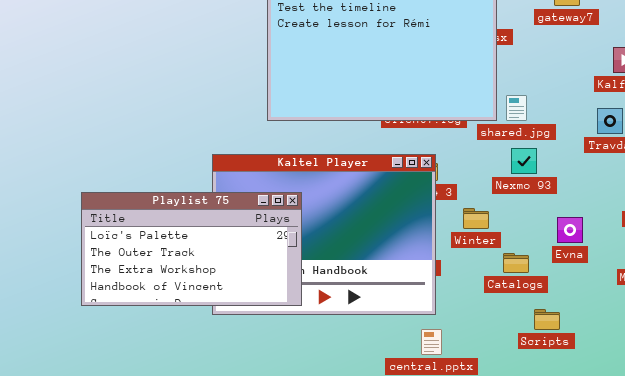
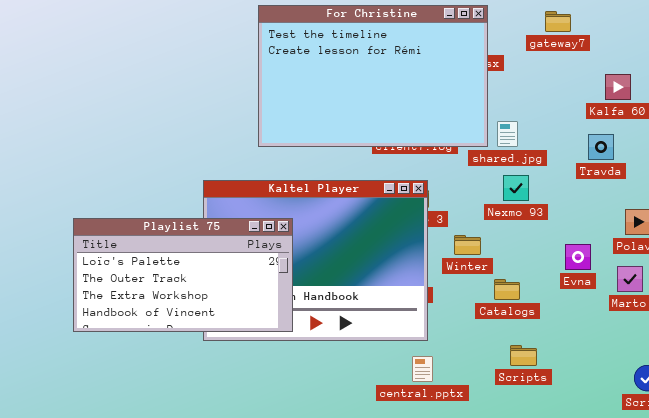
Evna: [557,217,583,243] -> [565,244,591,270], moved
Scripts: [534,309,560,330] -> [510,345,537,366], moved

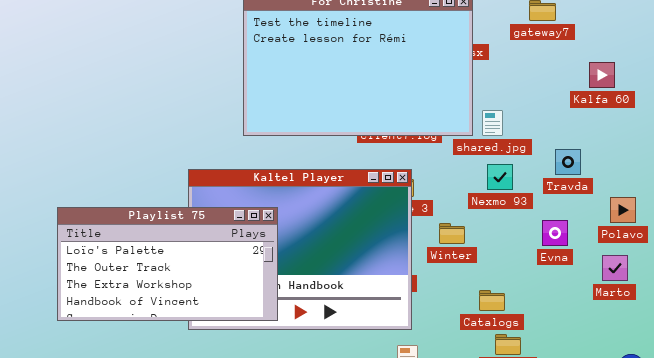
Travda: [588,134,614,160] -> [555,149,581,175], moved
Evna: [565,244,591,270] -> [542,220,568,246], moved
Catalogs: [494,279,520,300] -> [479,290,505,311], moved

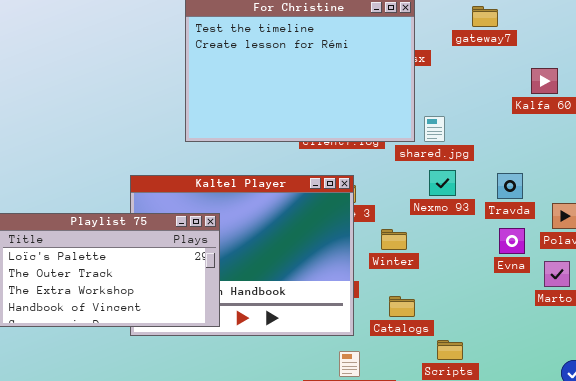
Travda: [555,149,581,175] -> [497,173,523,199], moved
Evna: [542,220,568,246] -> [499,228,525,254], moved
Catalogs: [479,290,505,311] -> [389,296,415,317], moved

